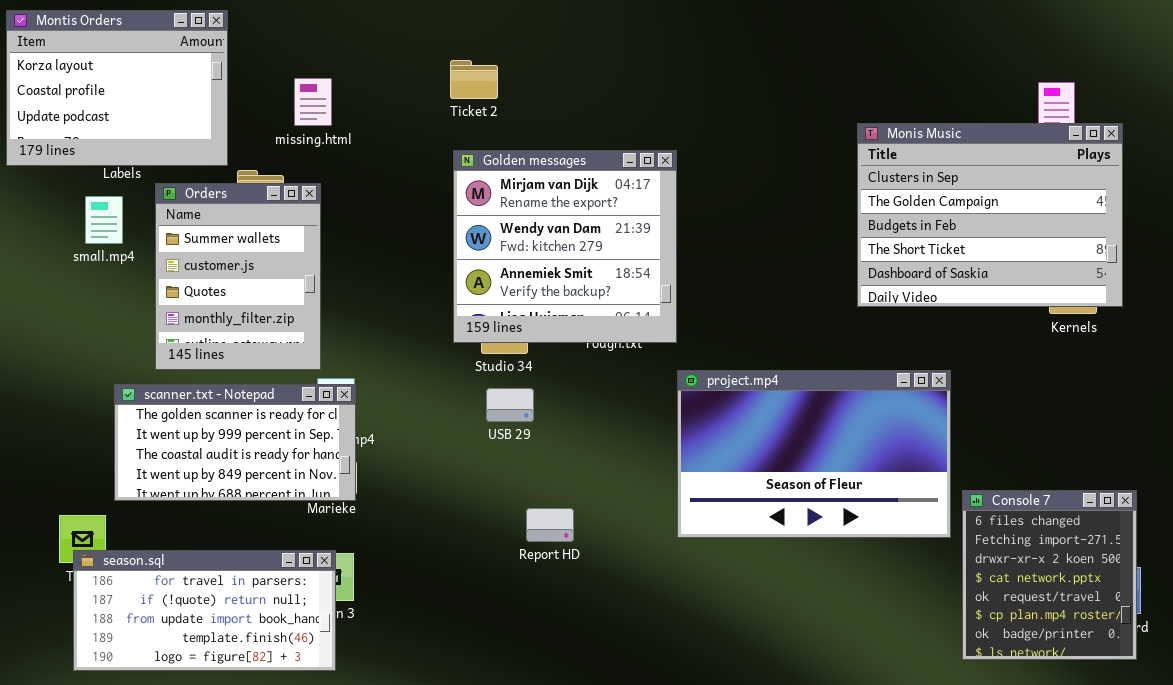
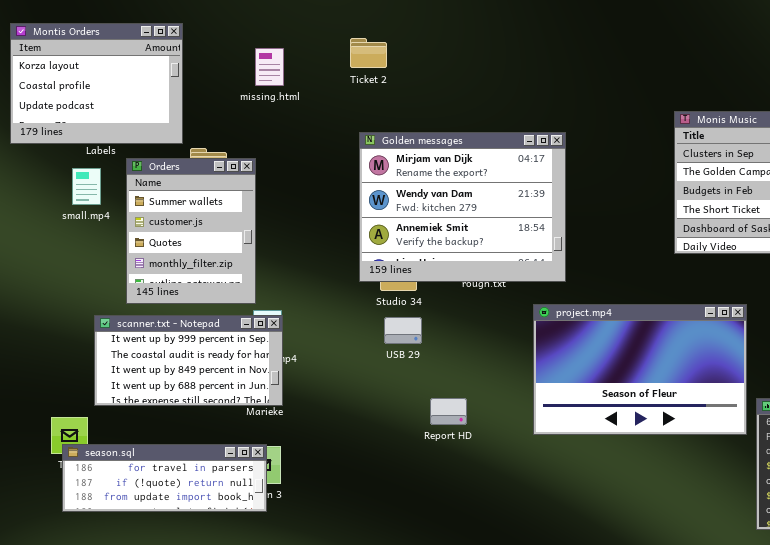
Ticket 2: [450,60,498,99] -> [350,38,387,68], moved
missing.html: [294,78,332,126] -> [255,48,284,86], moved
Golden messages: [453,150,677,343] -> [359,132,566,282], resized
scanner.txt - Notepad: [114,384,356,501] -> [94,315,283,406], scrolled down 1 row
Report HD: [526,508,574,542] -> [430,398,467,425], moved
season.sql: [73,550,336,671] -> [62,444,267,512], resized

